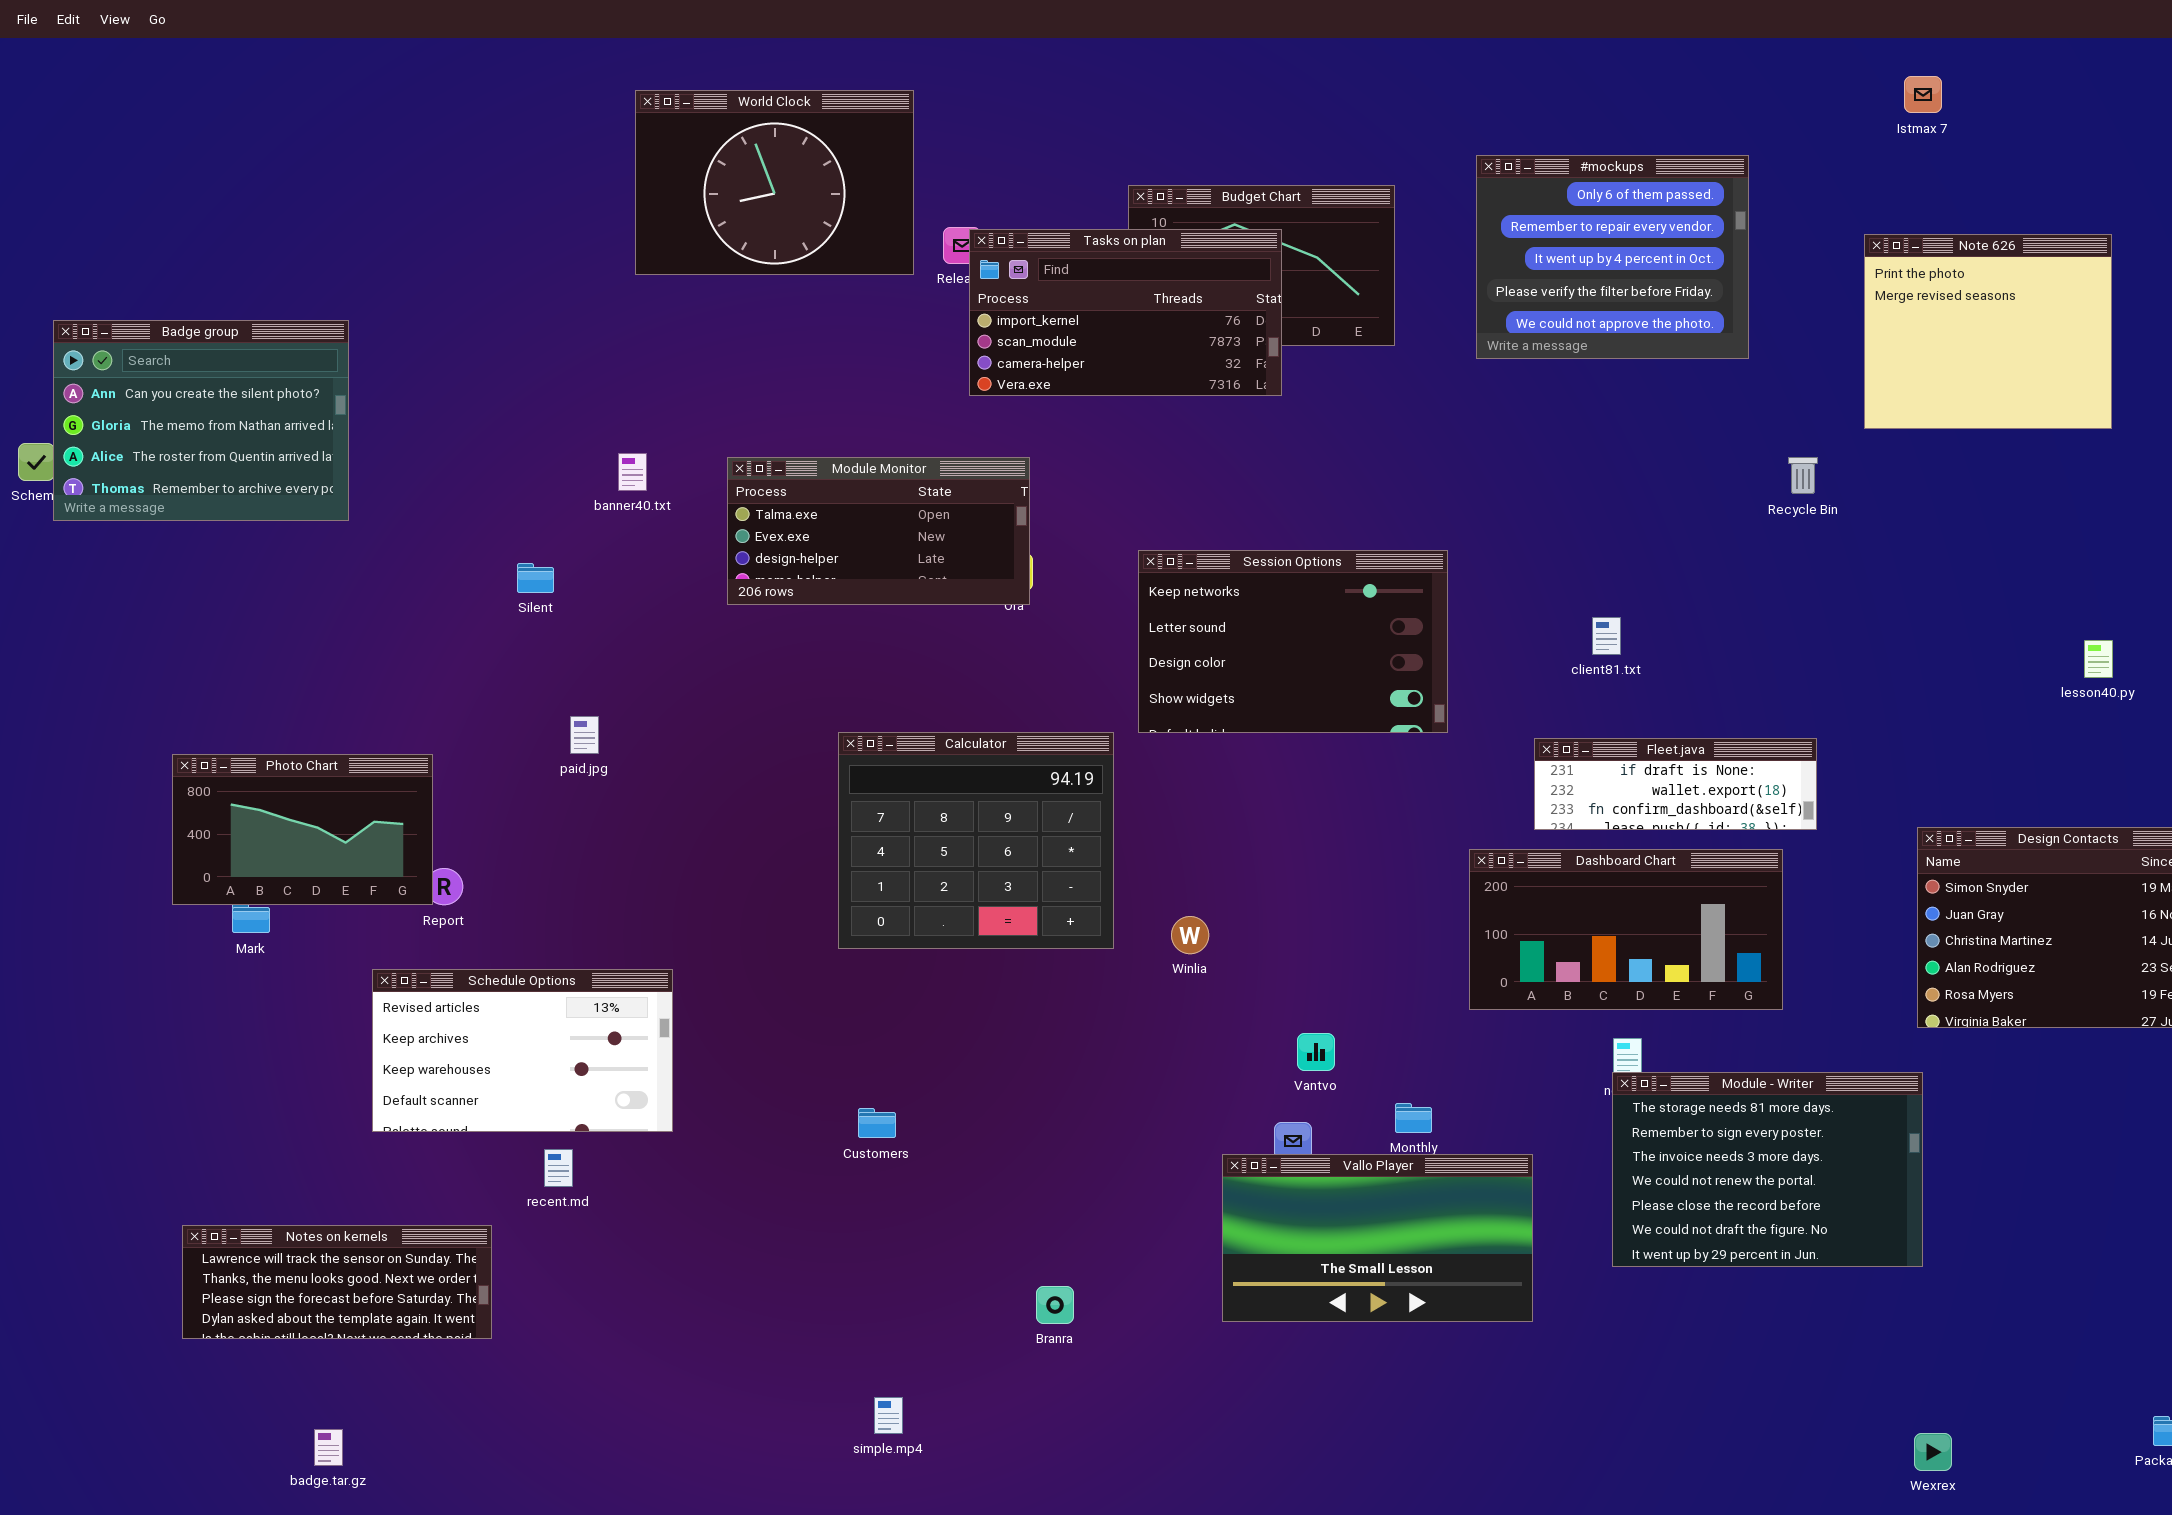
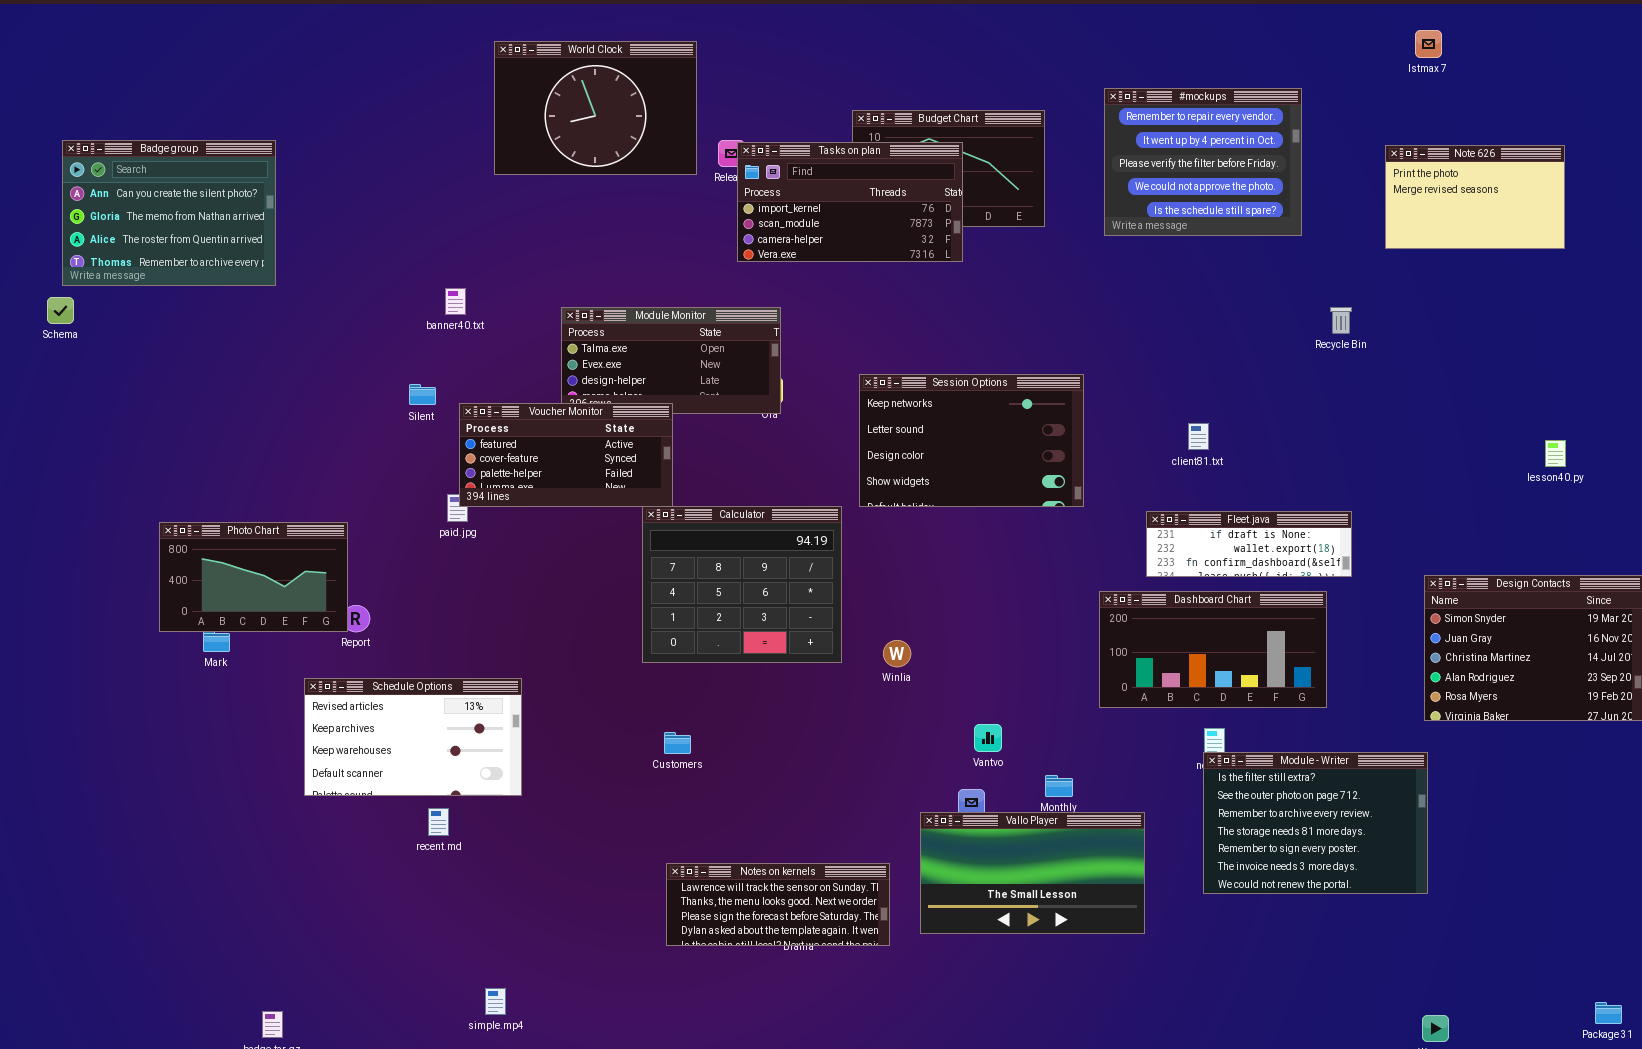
#mockups: [1476,155,1749,359] -> [1104,88,1302,236], scrolled down 1 row
Note 626: [1864,234,2112,429] -> [1385,145,1565,249], resized
Badge group: [53,320,349,521] -> [62,140,276,286], moved
banner40.txt: [618,453,647,491] -> [445,288,466,315], moved
Voucher Monitor: none -> [459,403,673,507], opened
Module - Writer: [1612,1072,1923,1267] -> [1203,752,1428,894], scrolled up 3 rows
Customers: [858,1108,896,1138] -> [664,732,691,754], moved
Notes on kernels: [182,1225,492,1339] -> [666,863,890,946], moved
simple.mp4: [874,1397,903,1434] -> [485,988,506,1015], moved

